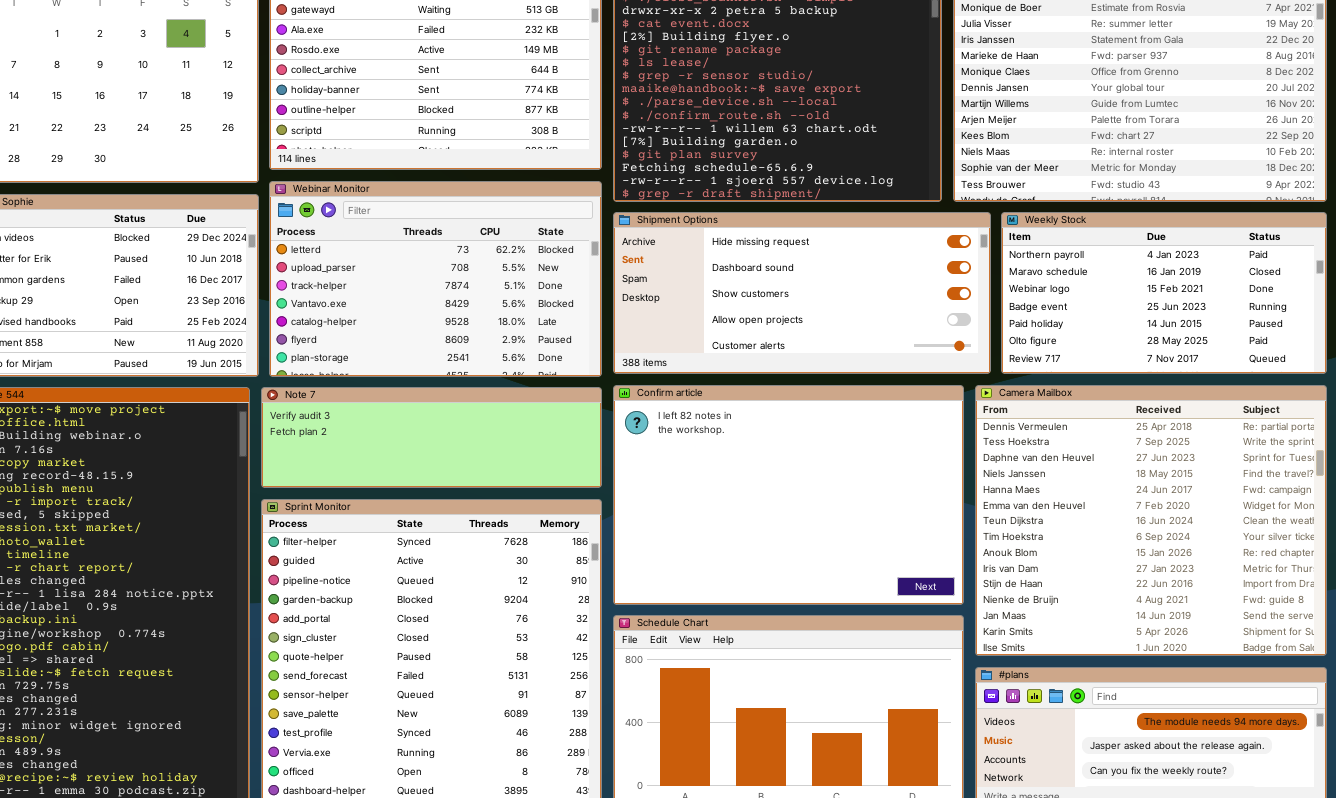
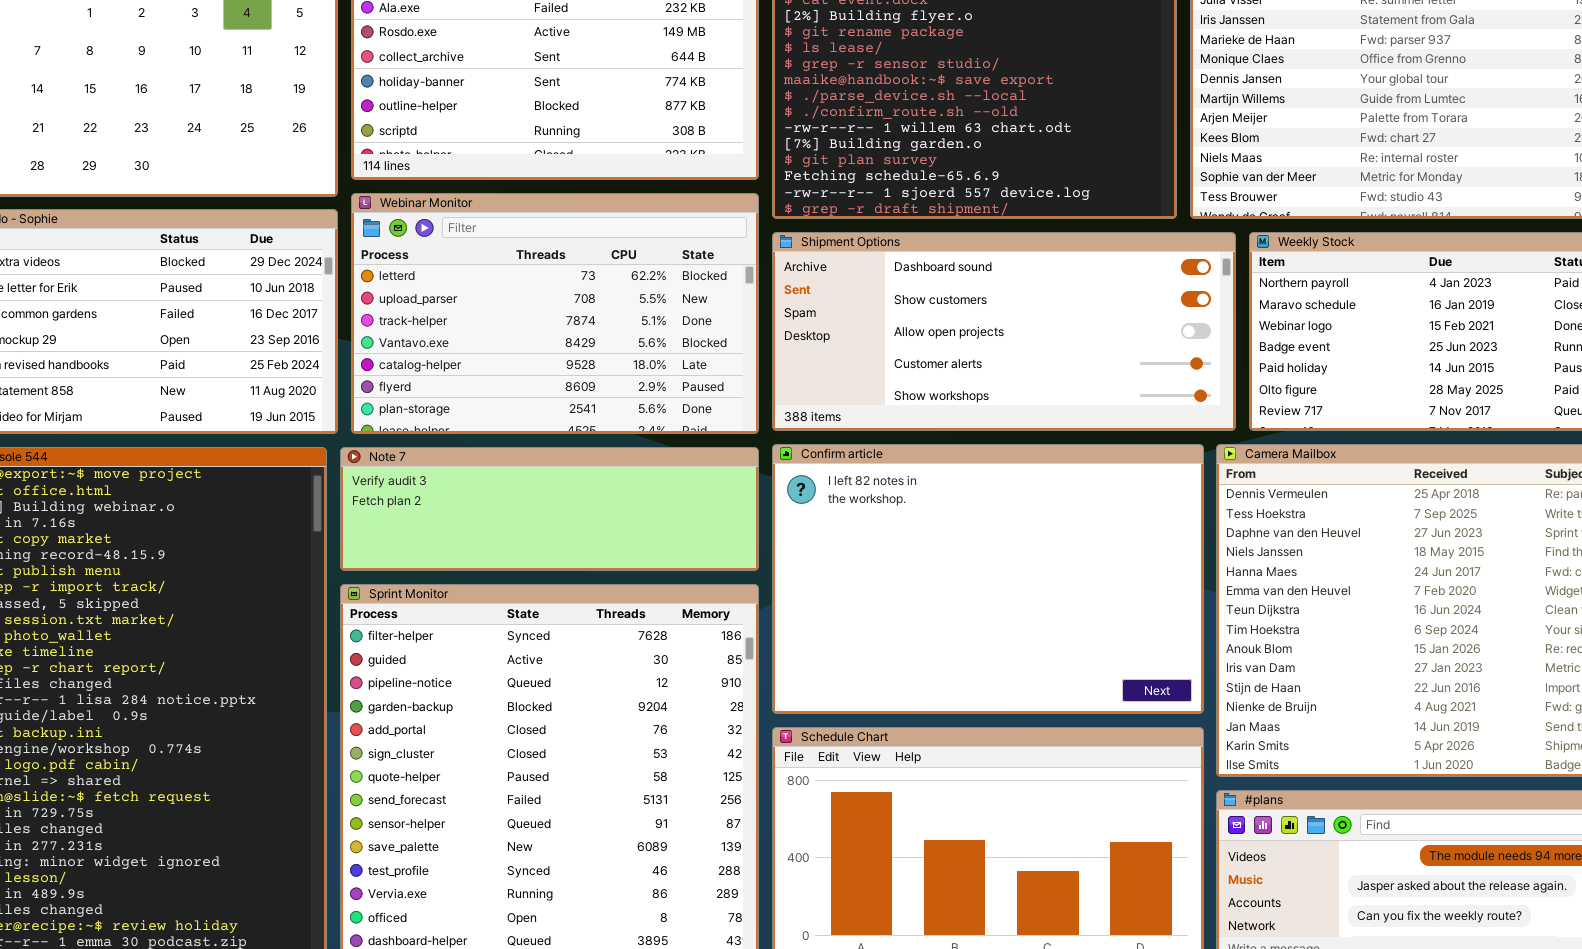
Shipment Options: [613,212,991,374] -> [772,232,1236,431], scrolled down 1 row

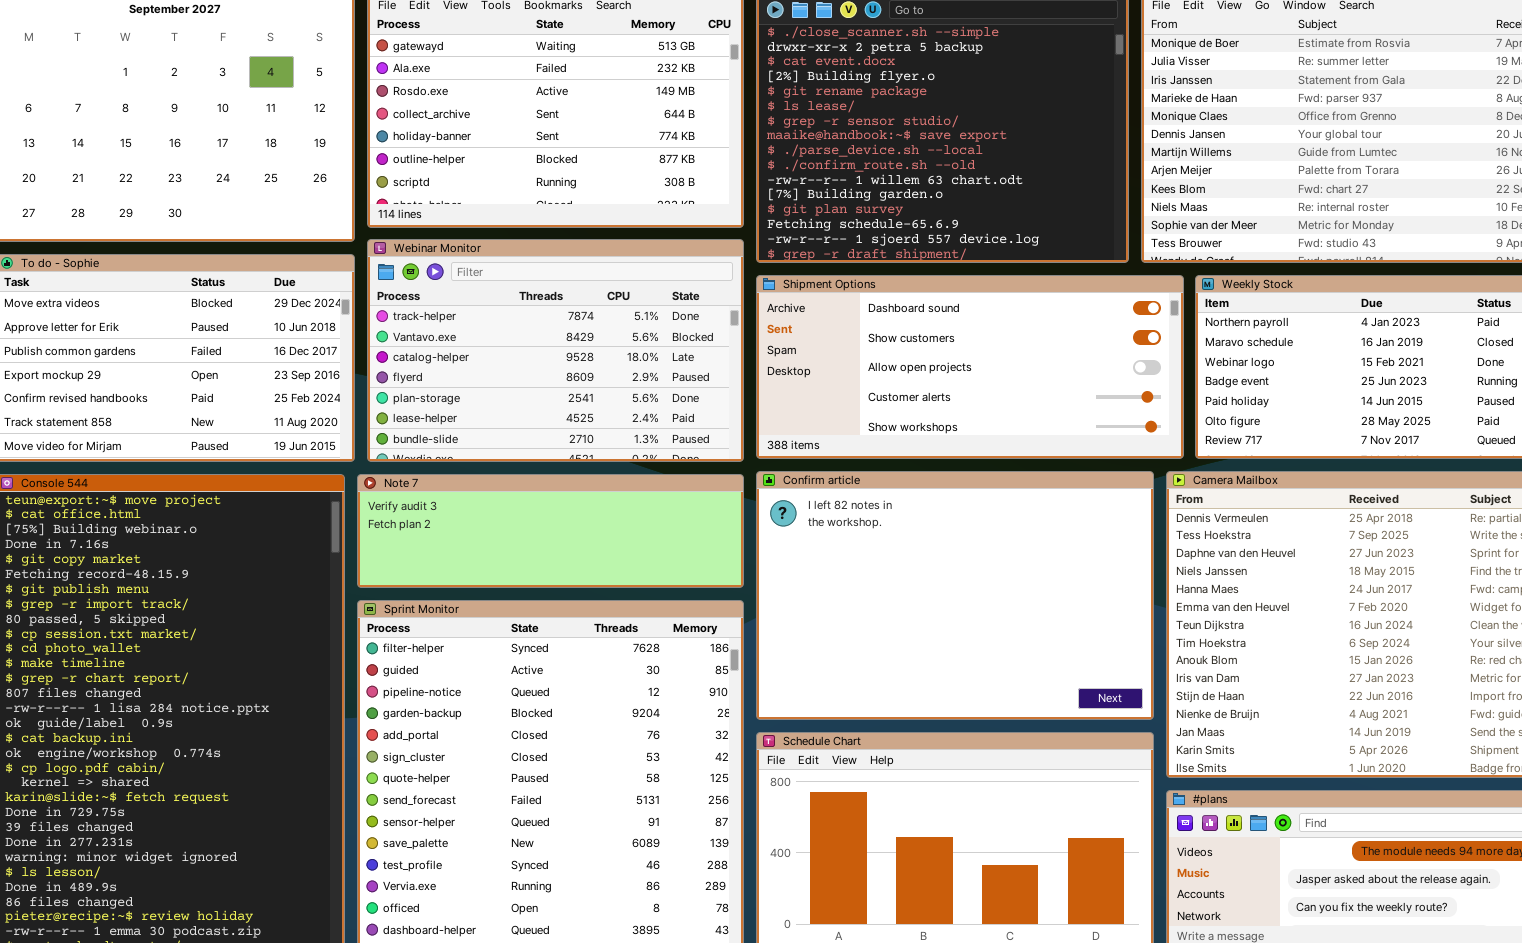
Webinar Monitor: [351,193,759,434] -> [367,239,744,462], scrolled down 2 rows

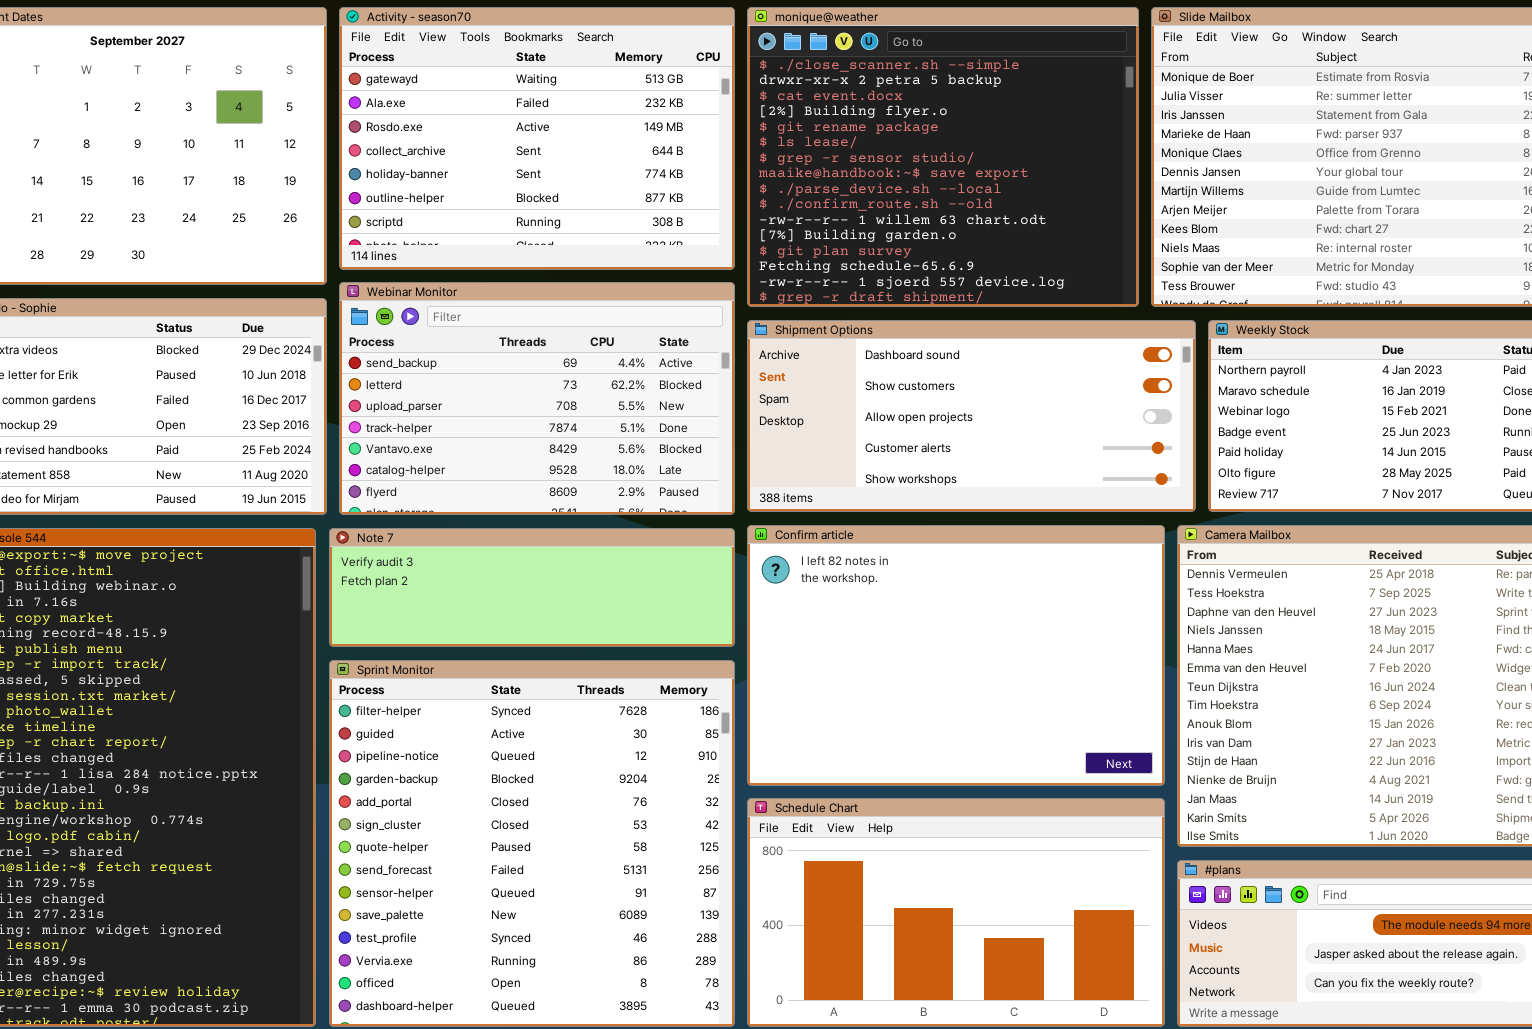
Webinar Monitor: [367,239,744,462] -> [339,282,735,515], scrolled up 3 rows

